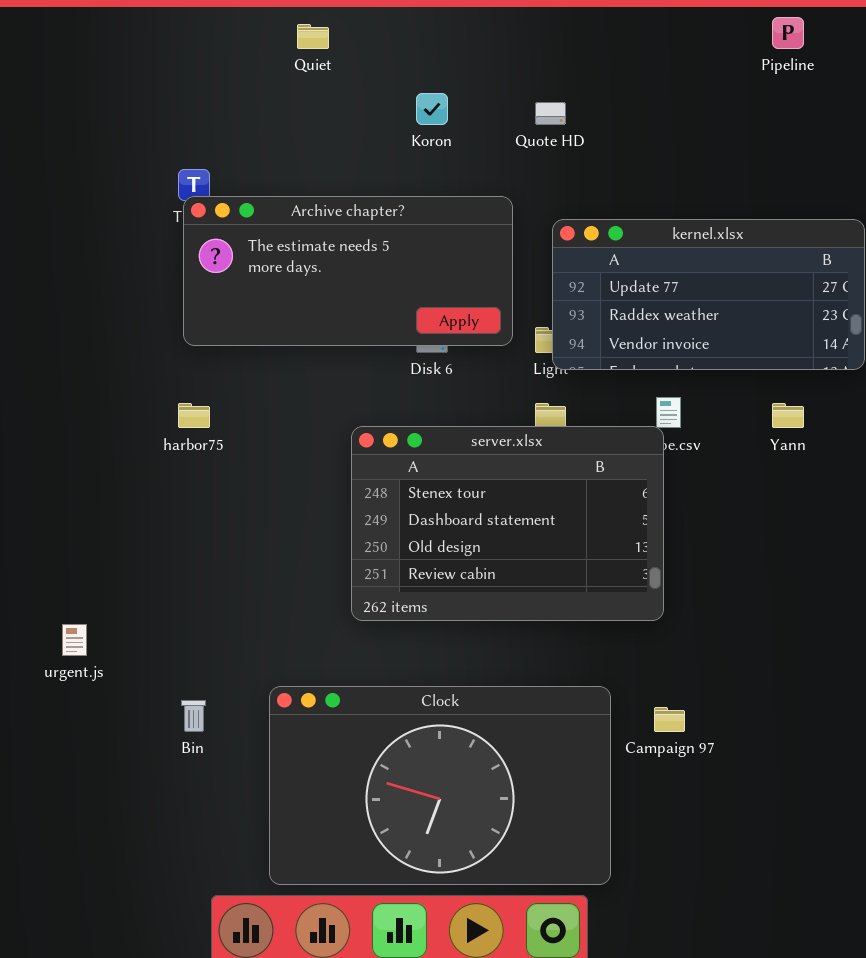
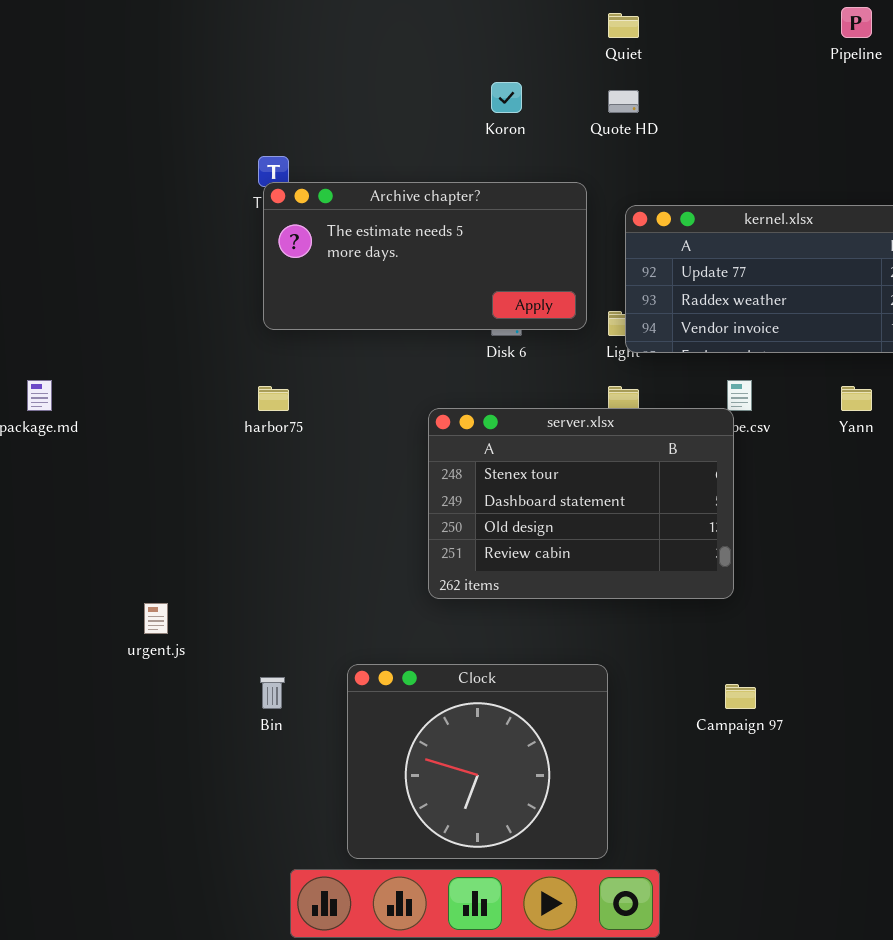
Quiet: [297,24,329,49] -> [608,13,639,38], moved
Clock: [269,686,611,885] -> [347,664,608,859], resized

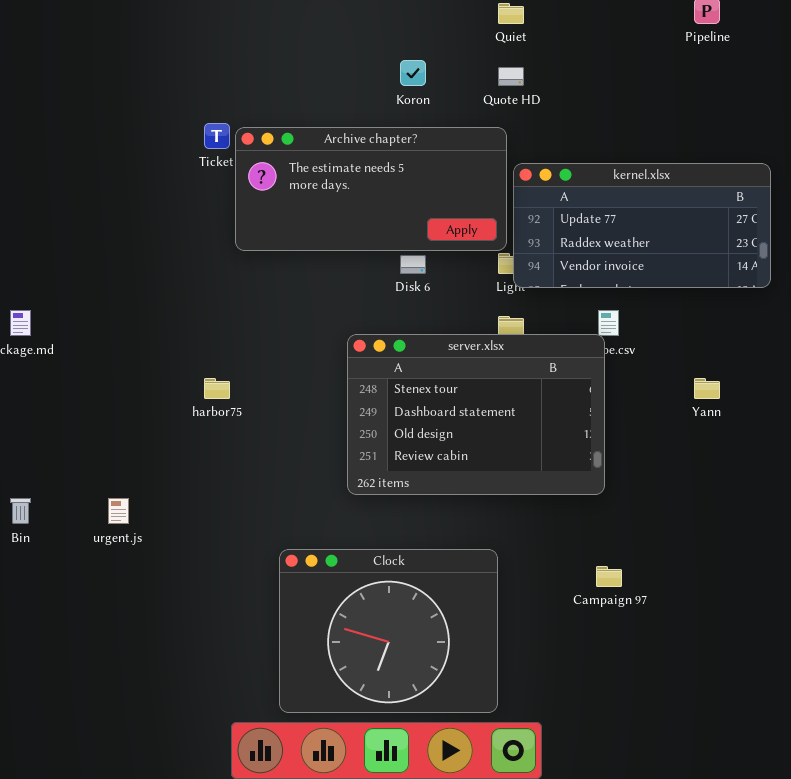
Archive chapter?: [263,182,587,330] -> [235,127,507,251], moved
harbor75: [258,386,289,411] -> [204,378,230,399], moved
Yann: [841,386,872,411] -> [694,378,720,399], moved
Bin: [260,677,285,709] -> [10,498,31,524], moved

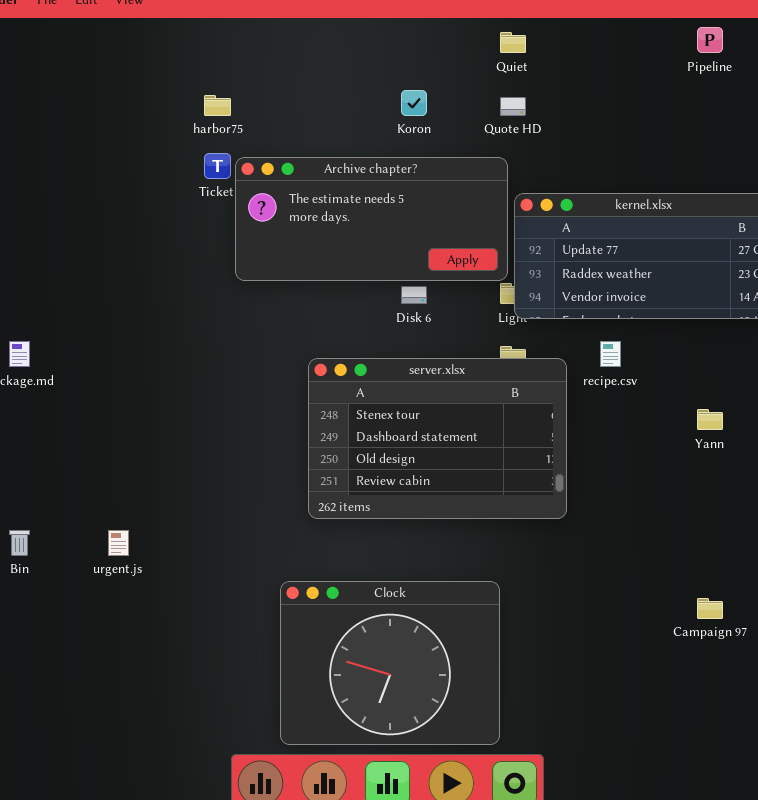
server.xlsx: [347,334,605,495] -> [308,358,567,519], moved
harbor75: [204,378,230,399] -> [204,95,231,116], moved
Campaign 97: [596,566,622,587] -> [697,598,723,619], moved

